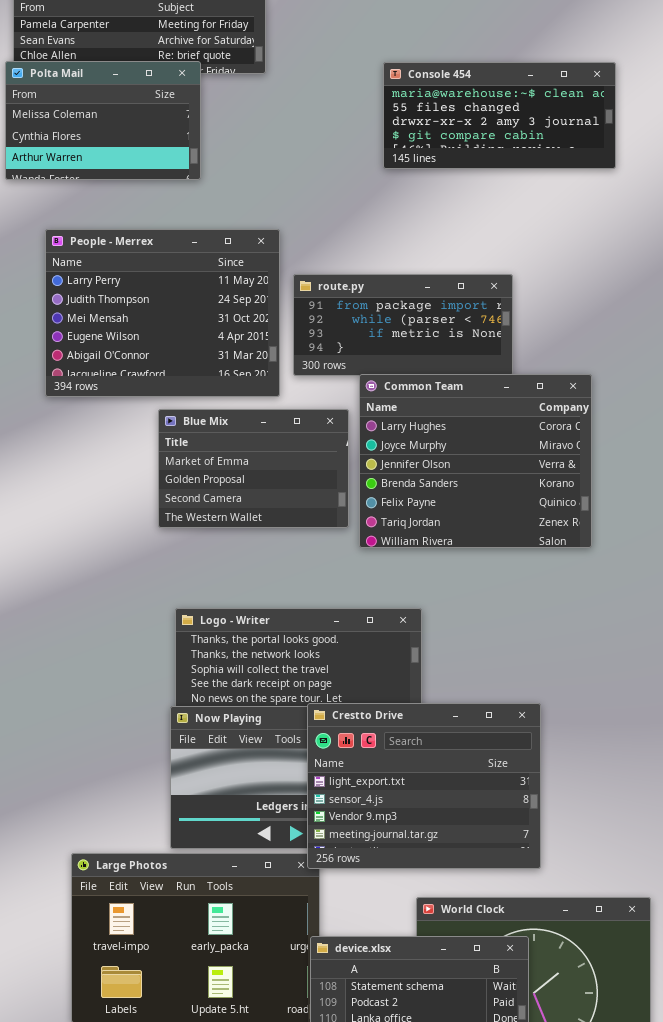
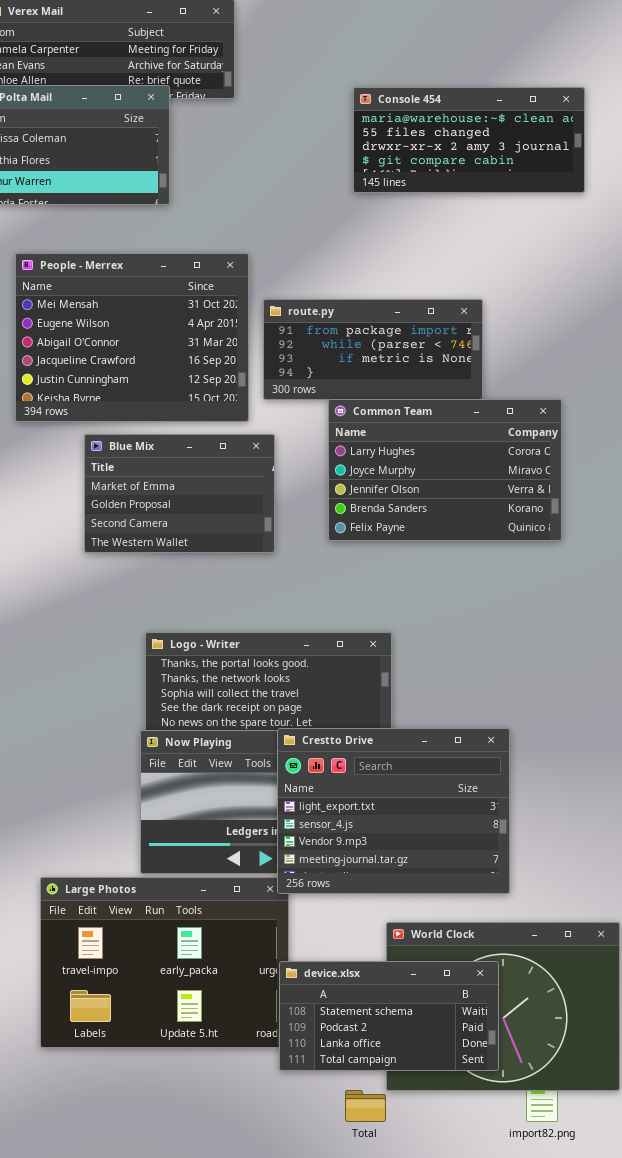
People - Merrex: [45,229,280,397] -> [15,253,249,422], scrolled down 2 rows
Common Team: [359,374,592,548] -> [328,399,562,541], resized
Blue Mix: [158,409,349,528] -> [84,434,275,553], moved

